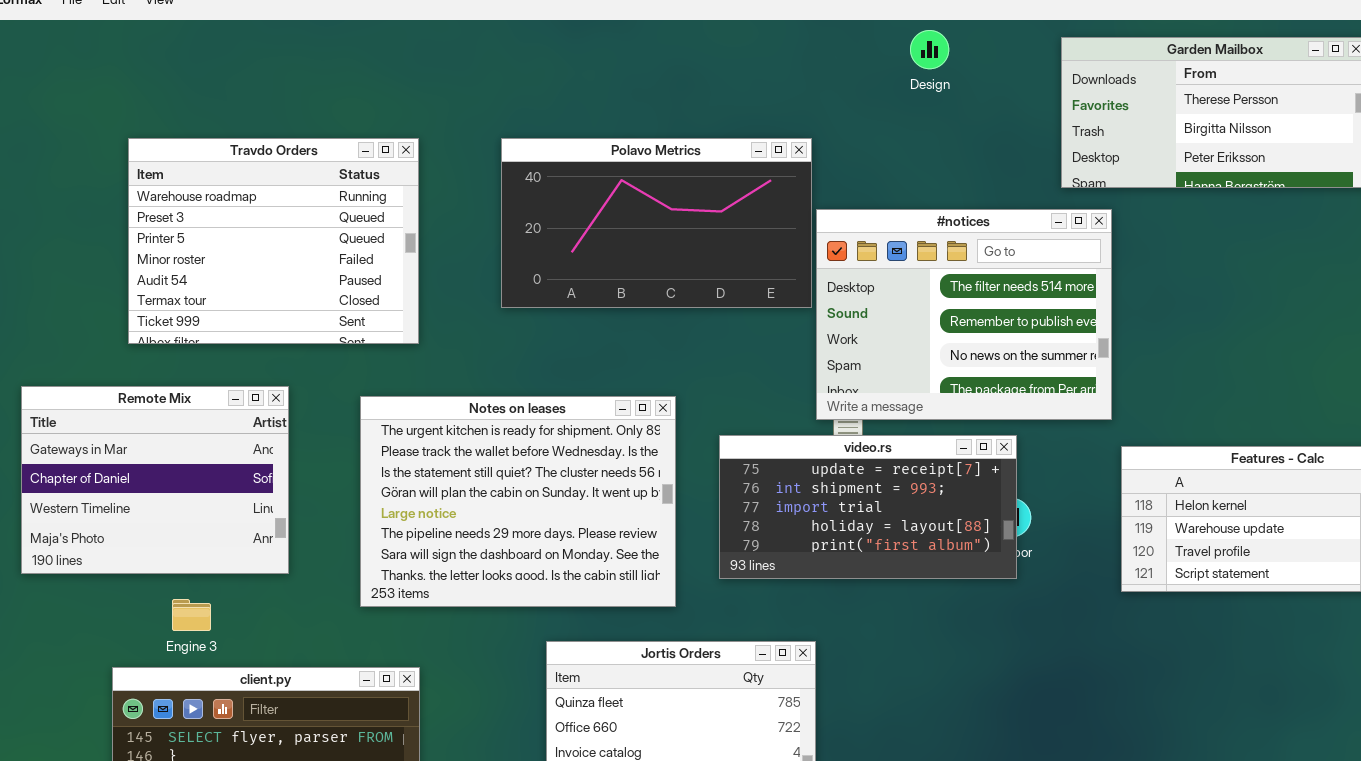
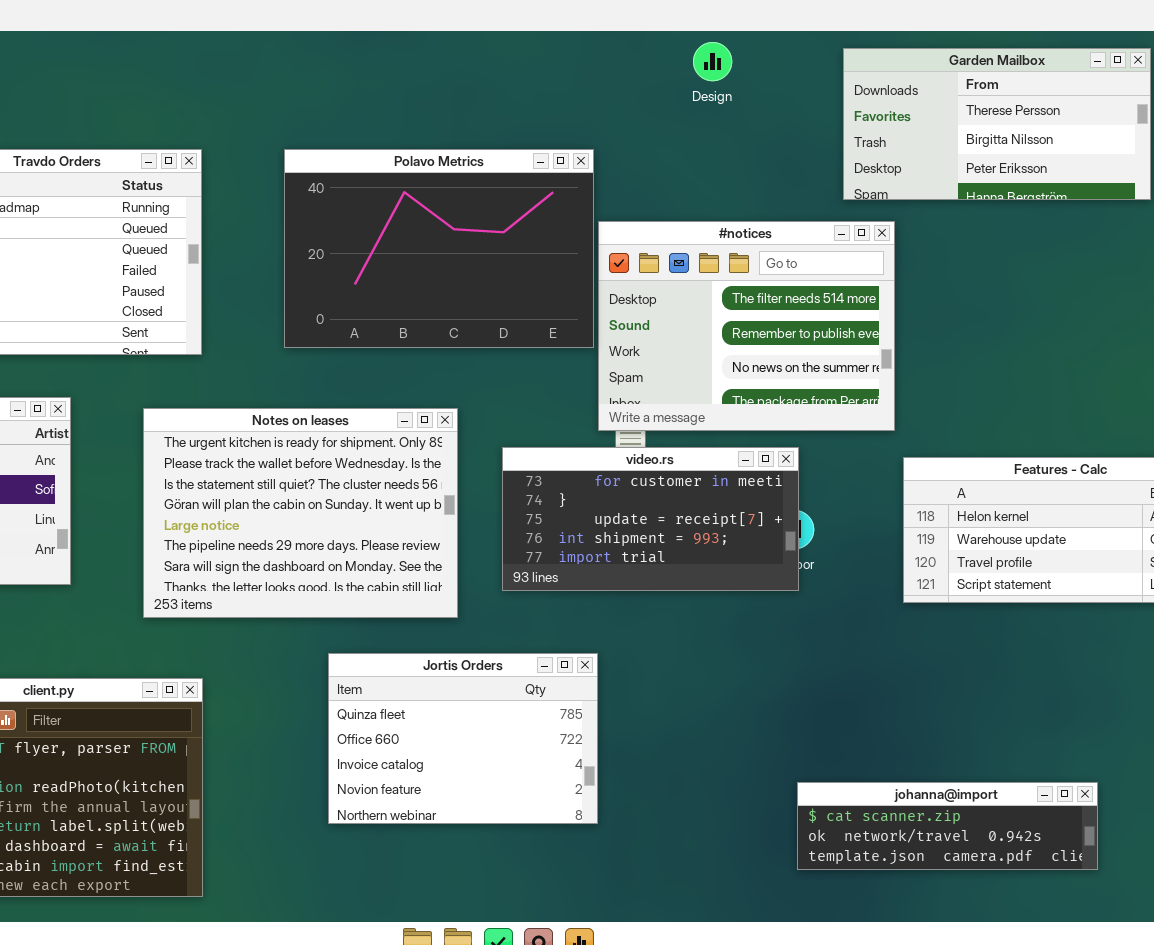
Polavo Metrics: [501,138,812,308] -> [284,149,594,348], resized
video.rs: [719,435,1017,579] -> [502,447,799,591], scrolled up 2 rows

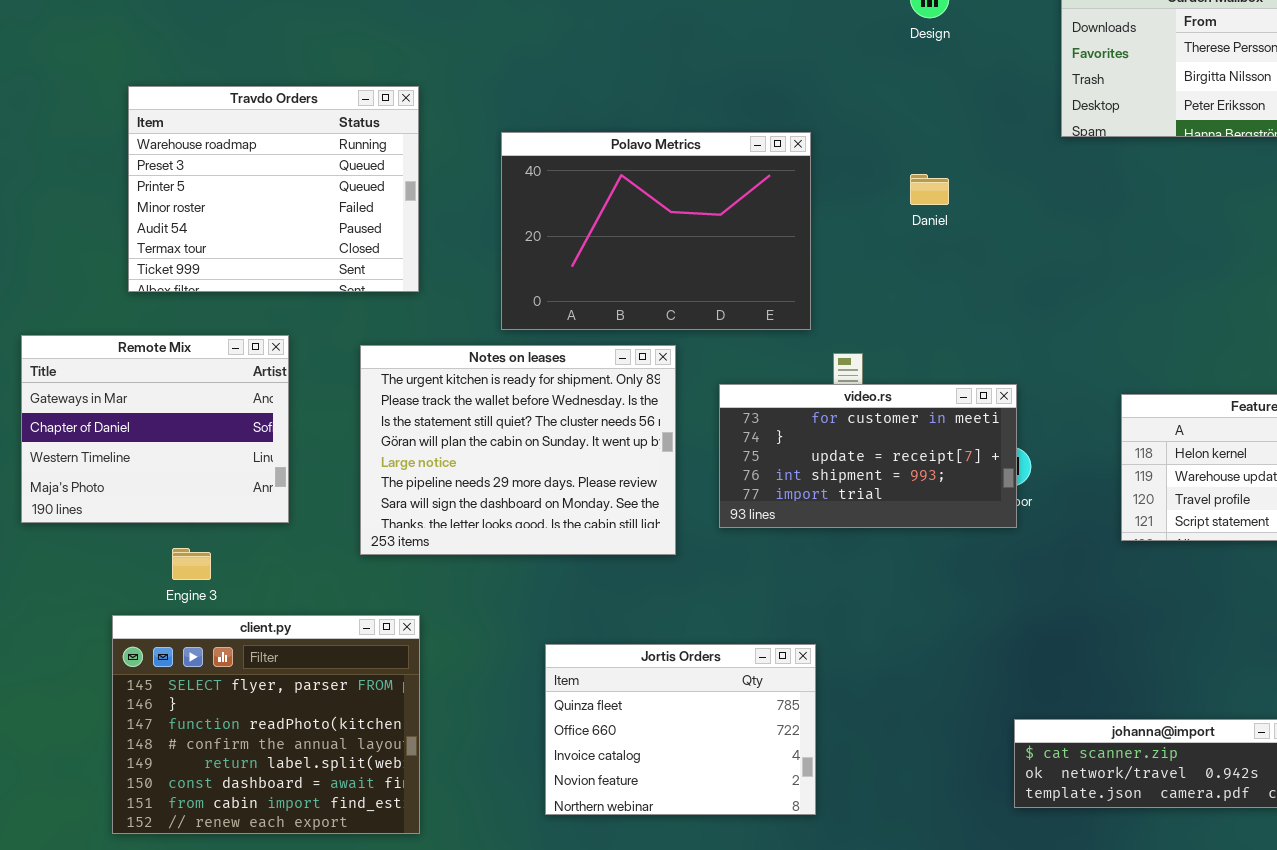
Polavo Metrics: [284,149,594,348] -> [501,132,811,330], moved
#notices: [598,221,895,431] -> none, closed
Jortis Orders: [328,653,598,824] -> [545,644,816,815], moved

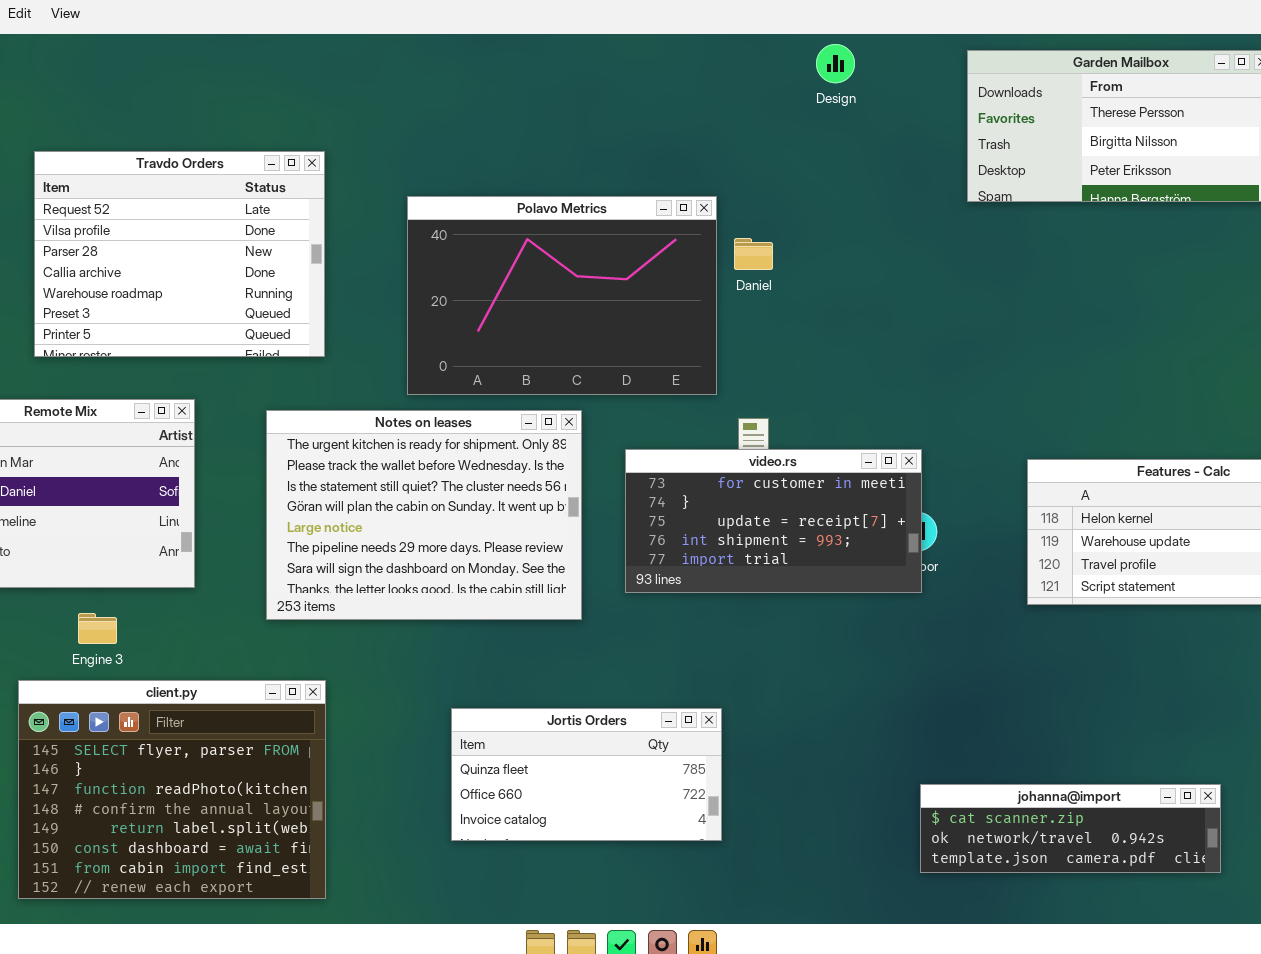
Travdo Orders: [128,86,419,292] -> [34,151,325,357], scrolled up 4 rows
Daniel: [910,174,949,205] -> [734,238,773,270], moved
Jortis Orders: [545,644,816,815] -> [451,708,722,841], resized

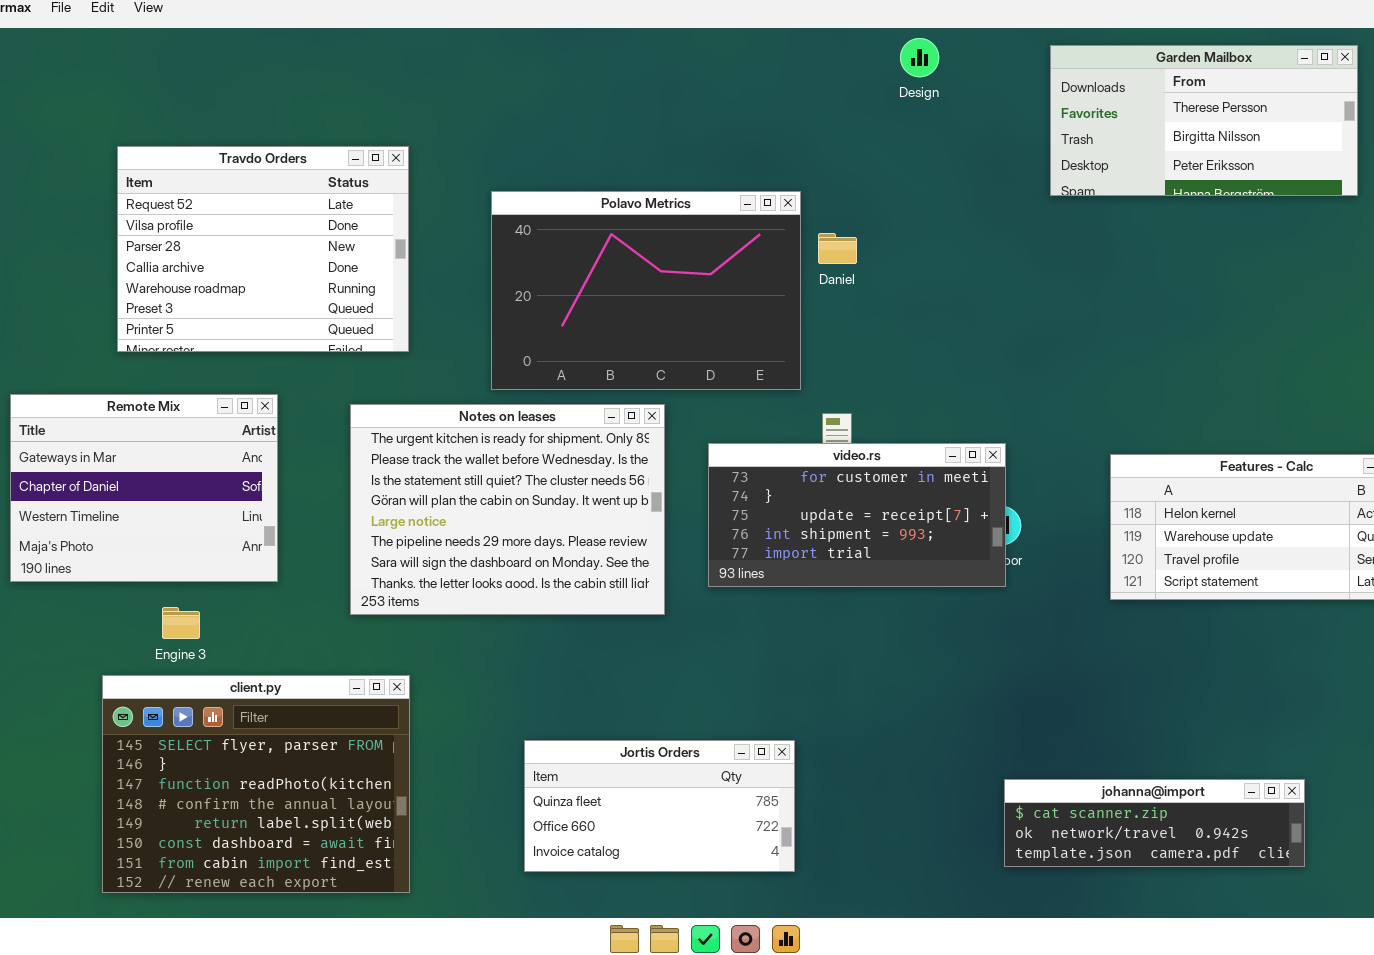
Jortis Orders: [451,708,722,841] -> [524,740,795,872], moved

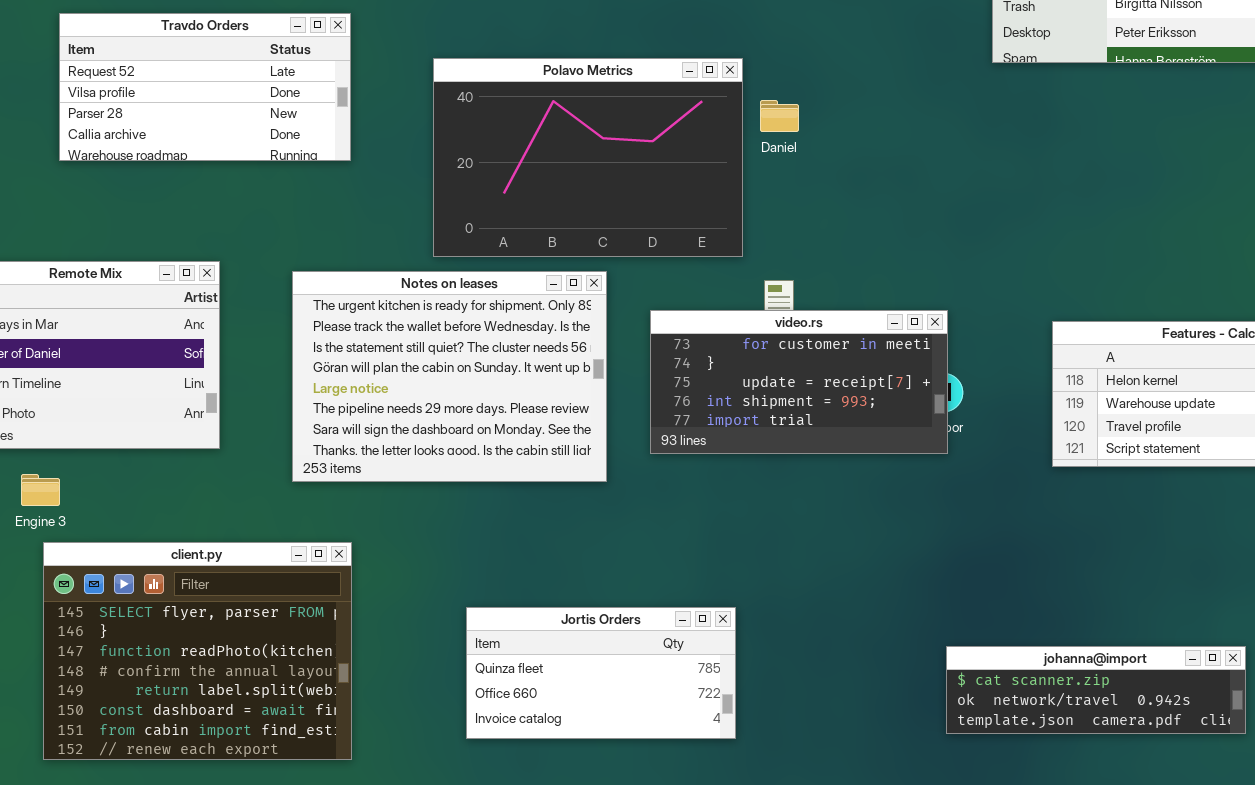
Travdo Orders: [117,146,409,352] -> [59,13,351,161], resized
Engine 3: [162,607,200,639] -> [21,474,60,506], moved

